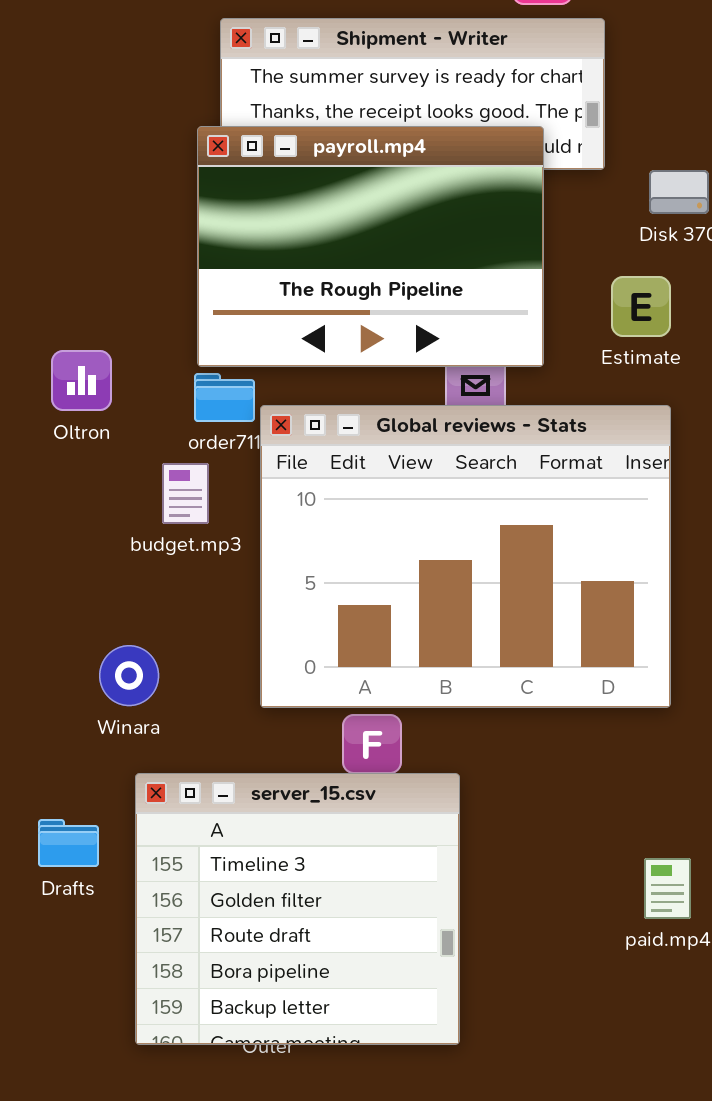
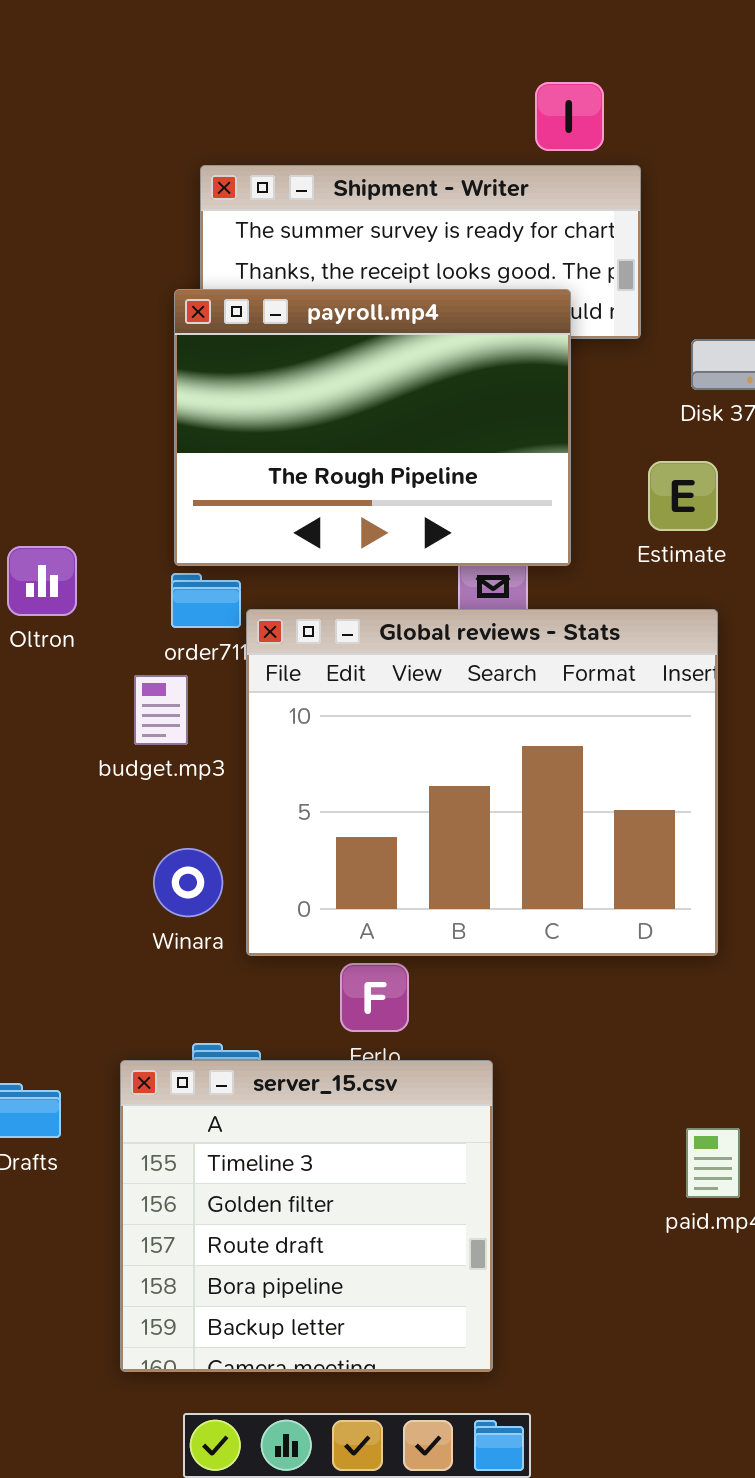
Winara: [99,645,159,706] -> [153,848,223,917], moved
server_15.csv: [135,773,460,1045] -> [120,1060,493,1372], moved

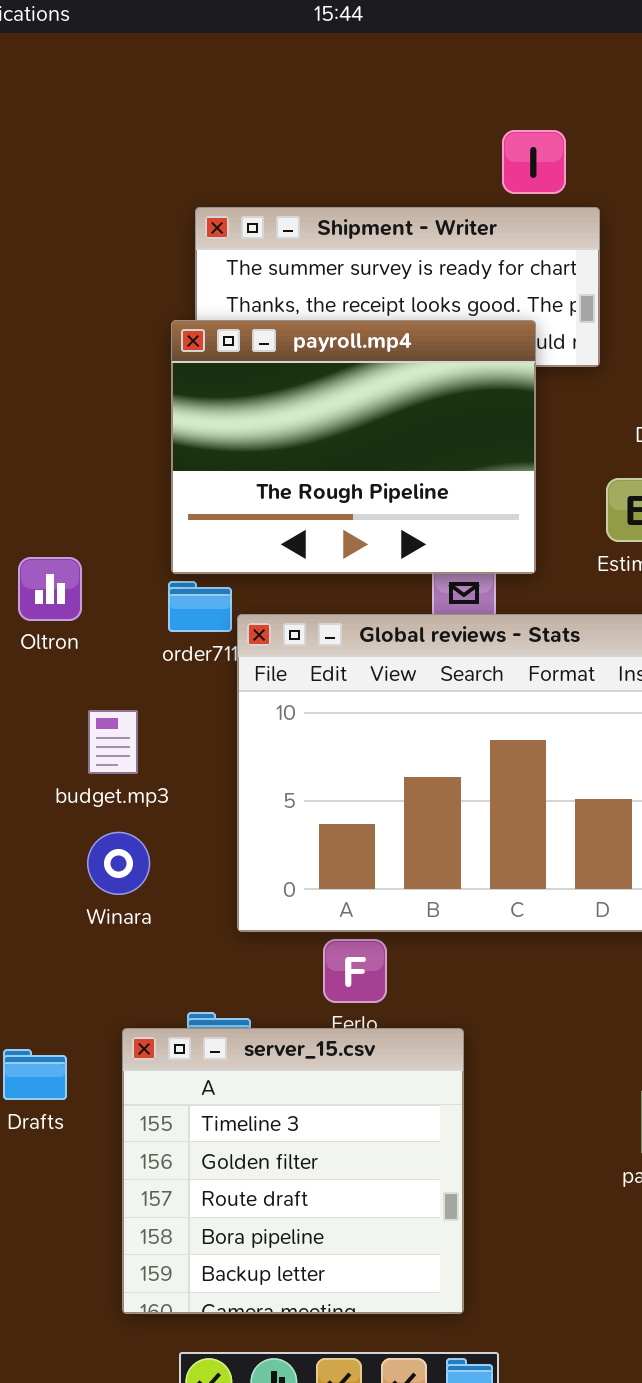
budget.mp3: [134,675,188,745] -> [88,710,138,774], moved
Winara: [153,848,223,917] -> [87,832,150,895], moved

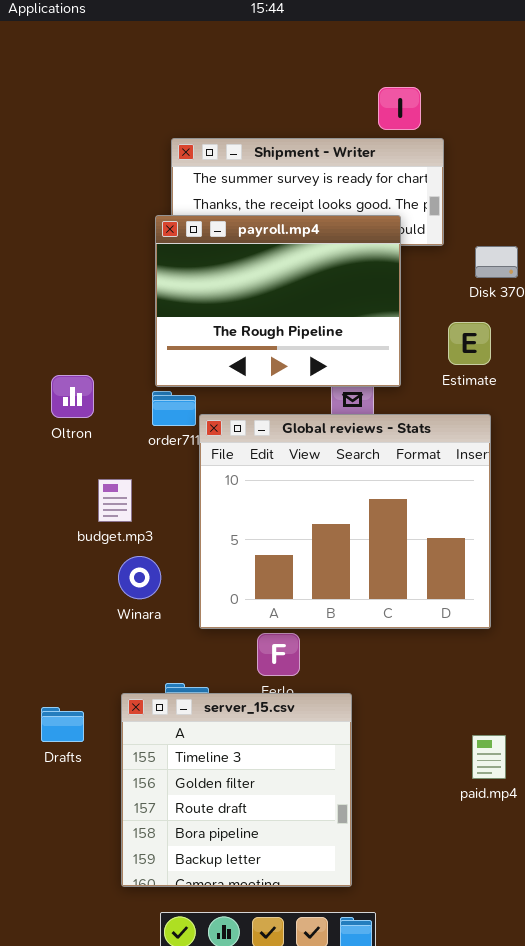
Winara: [87,832,150,895] -> [118,556,161,599], moved

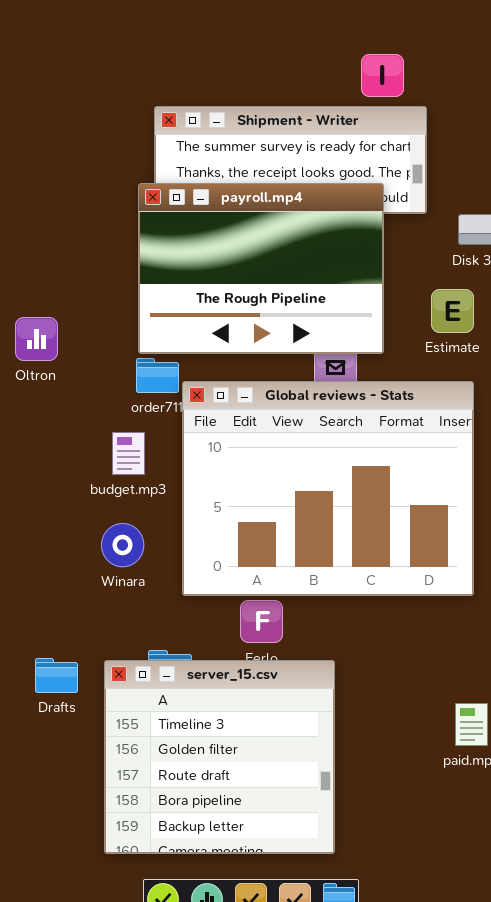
Oltron: [51,375,94,418] -> [15,317,58,361], moved
budget.mp3: [98,479,132,522] -> [112,432,145,475], moved
Drafts: [41,707,84,742] -> [35,658,78,693], moved

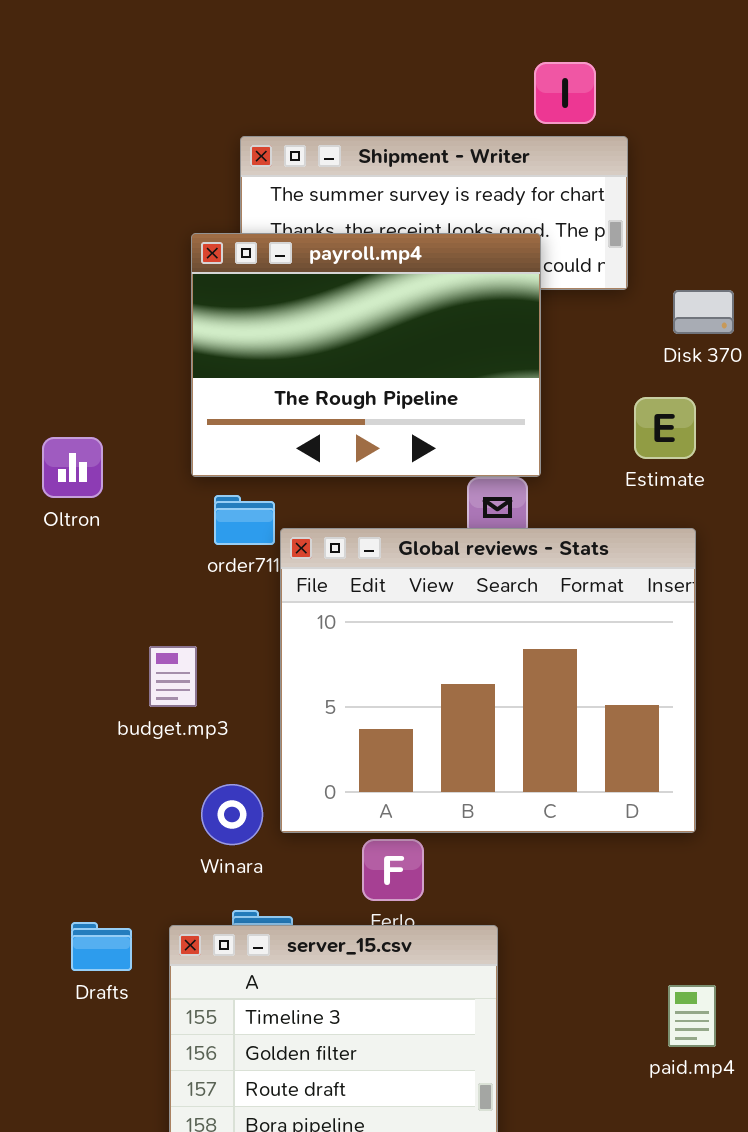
payroll.mp4: [138,183,384,354] -> [191,233,541,477], moved
budget.mp3: [112,432,145,475] -> [149,646,197,707], moved
Winara: [101,523,144,567] -> [201,784,263,845], moved

